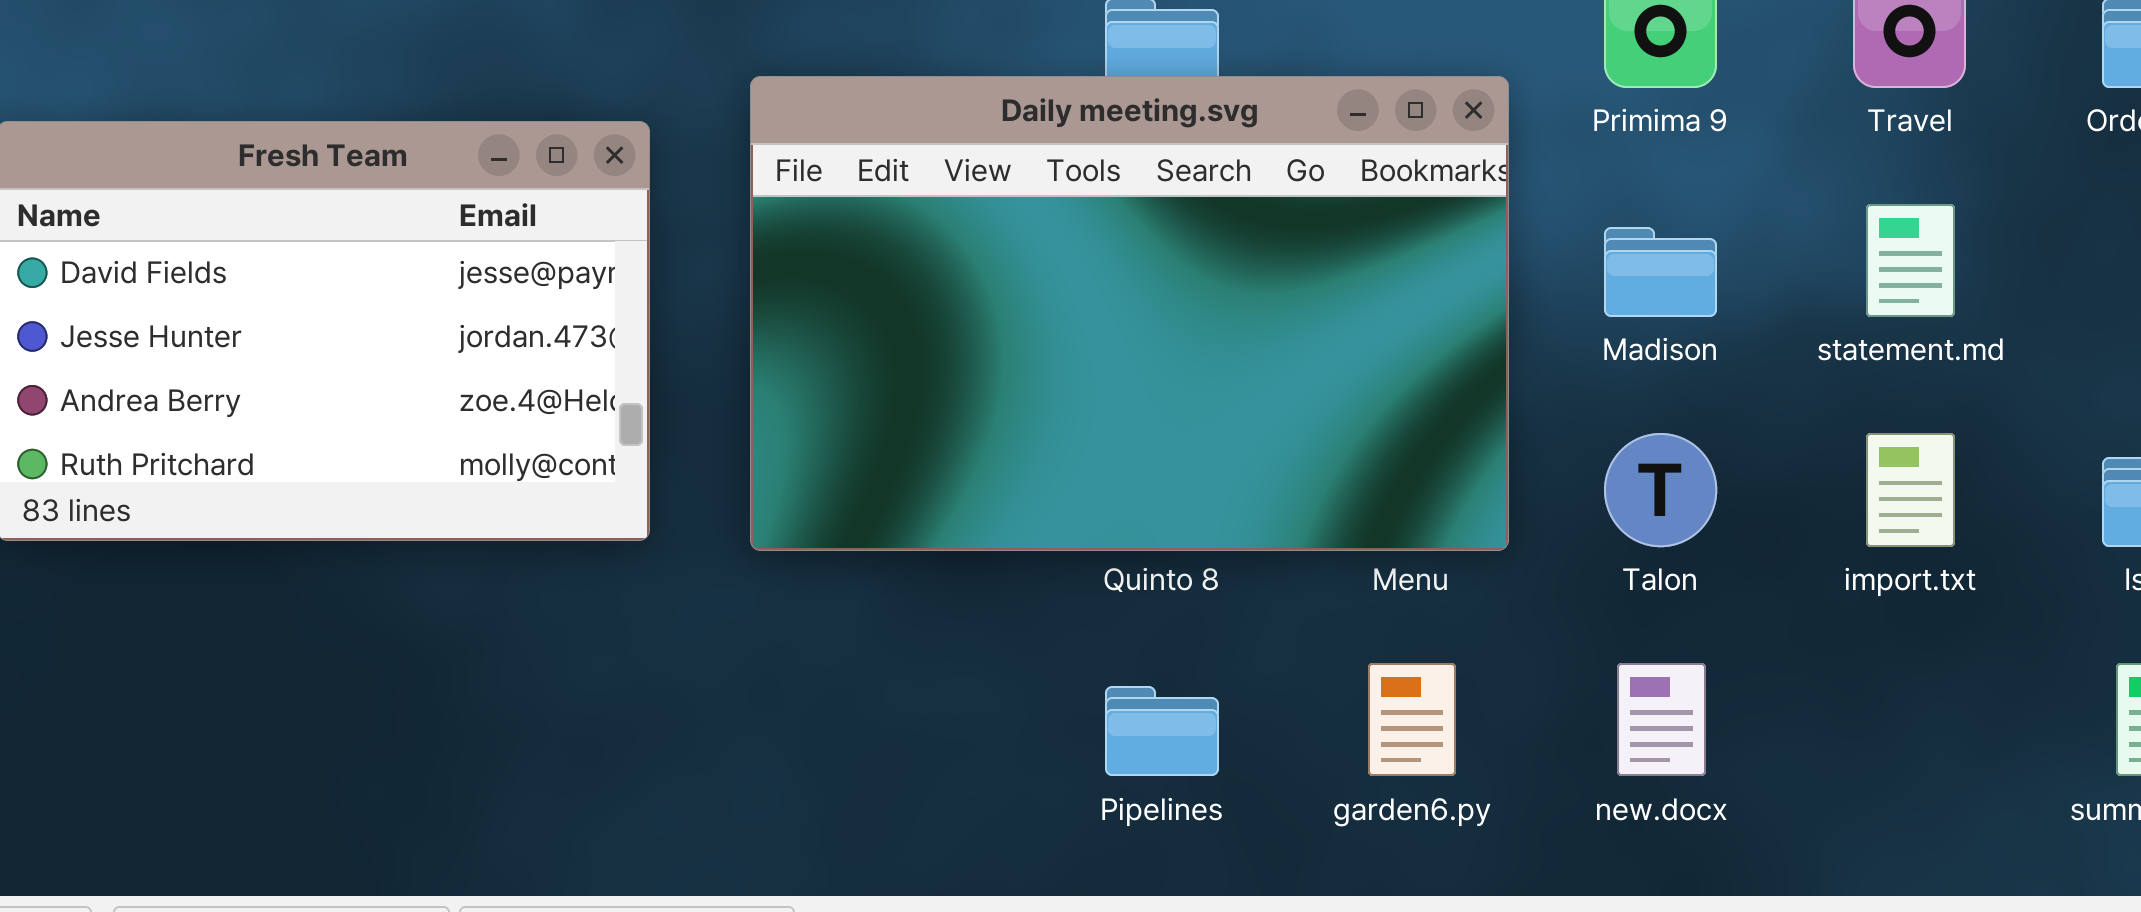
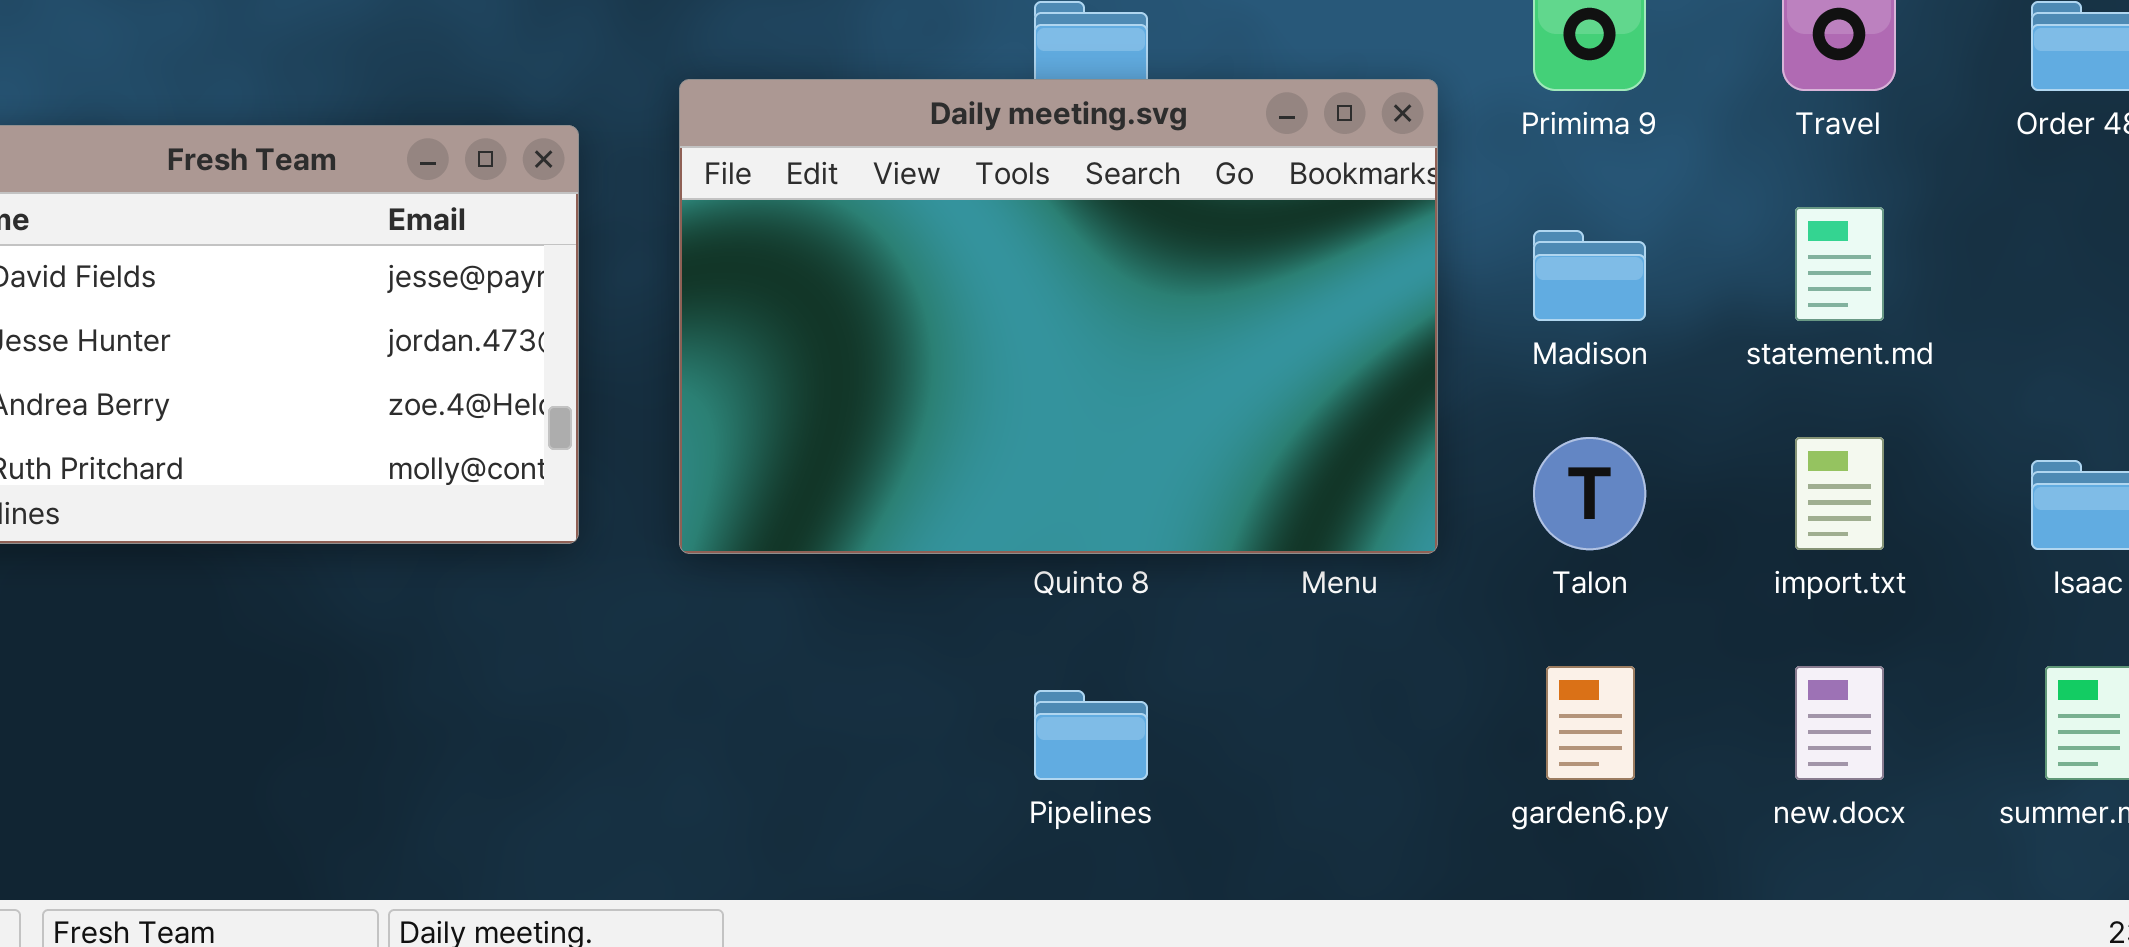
garden6.py: [1368,663,1456,776] -> [1546,666,1635,780], moved
new.docx: [1617,663,1706,776] -> [1795,666,1884,780], moved

